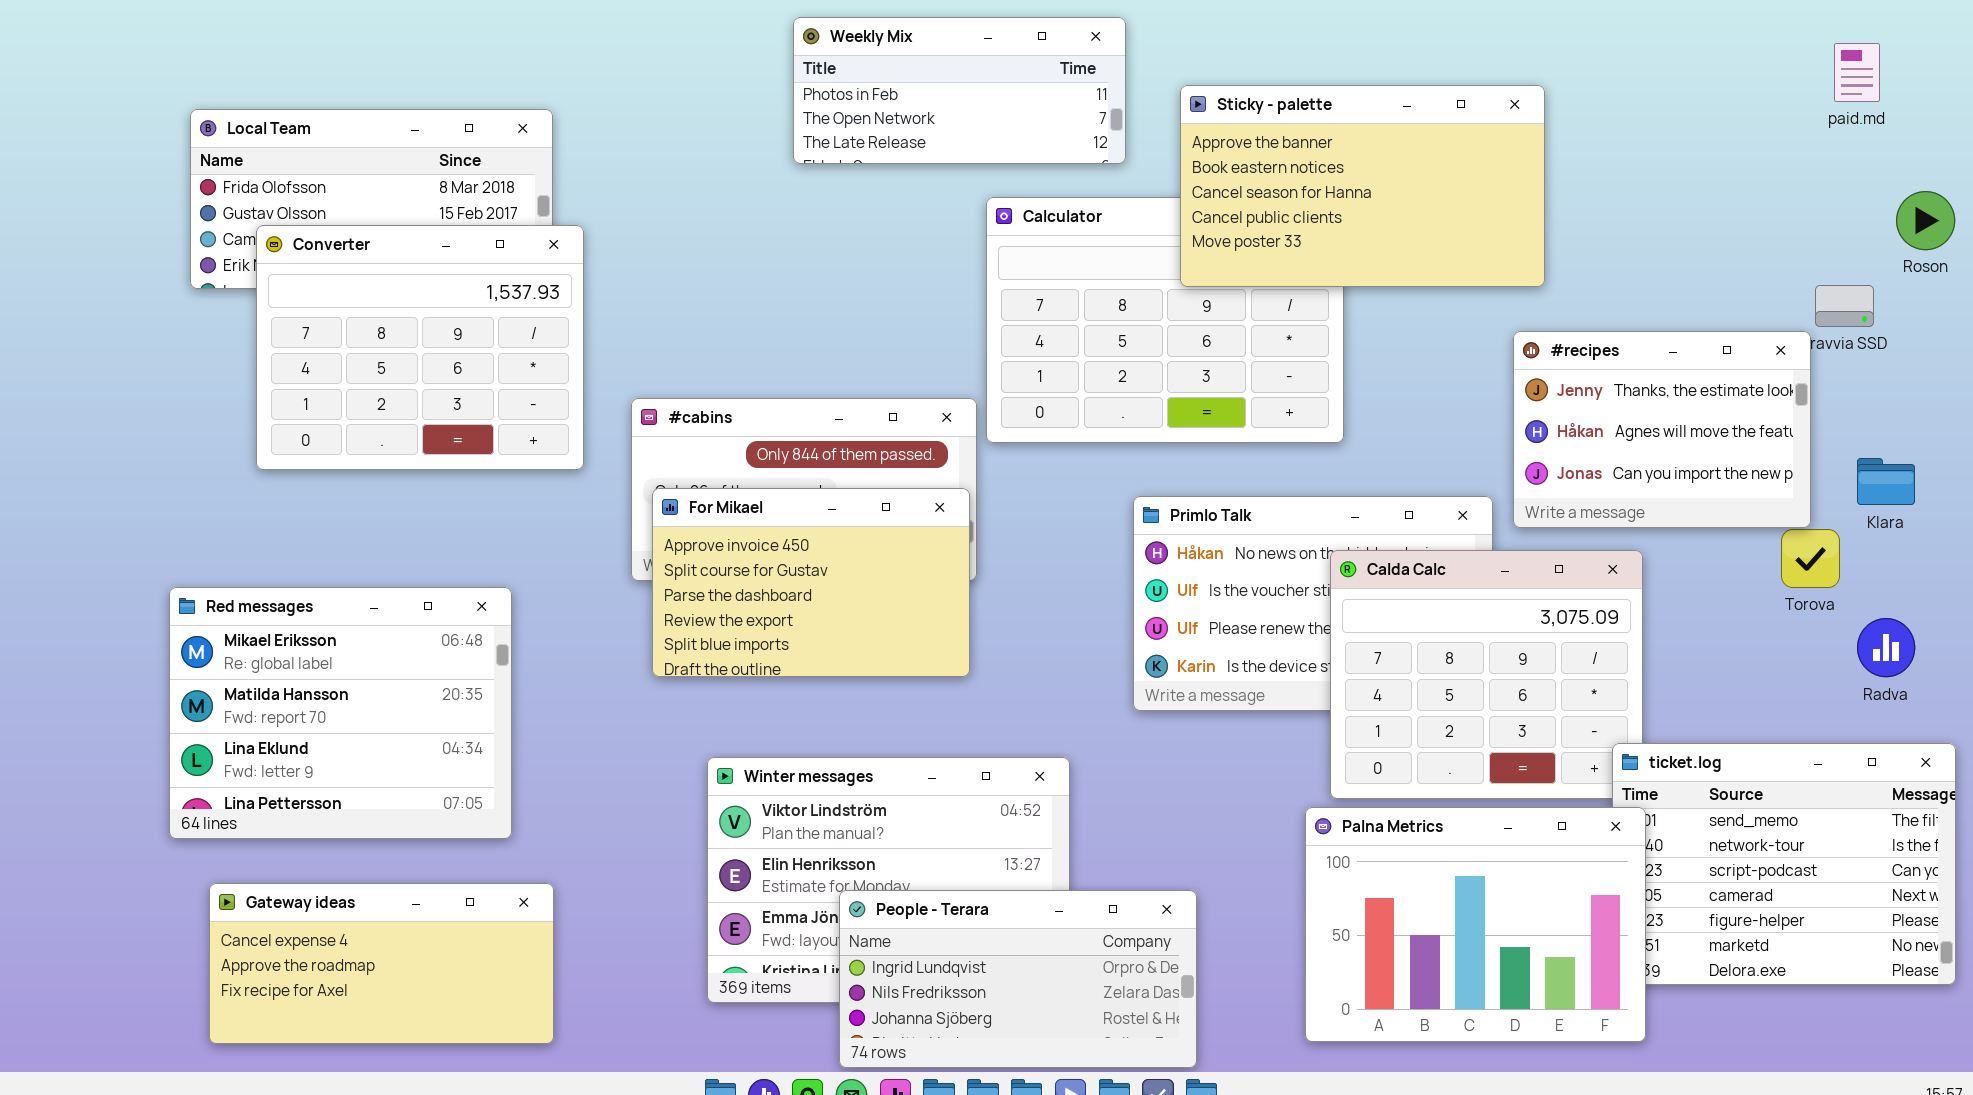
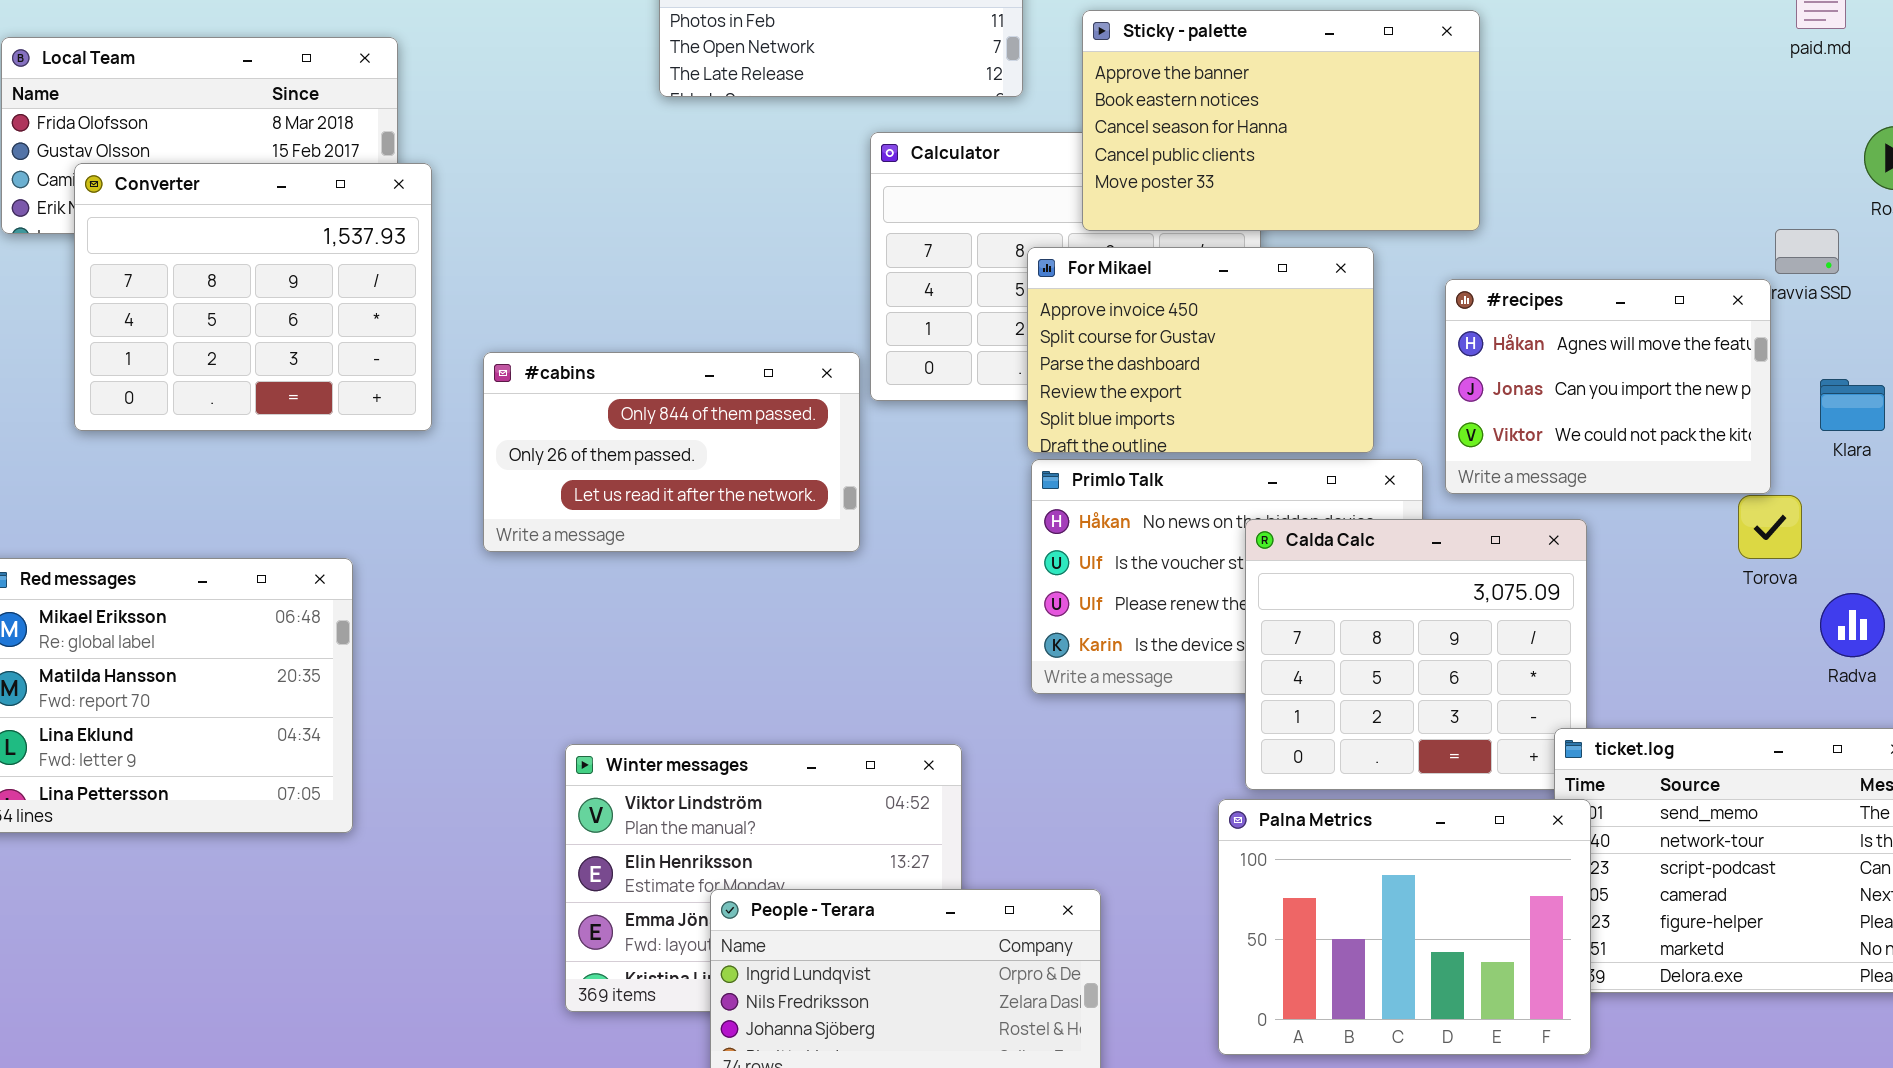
#recipes: [1513,331,1811,528] -> [1445,279,1771,494], scrolled down 1 row
Klara: [1857,458,1915,505] -> [1820,379,1885,431], moved
For Mikael: [652,488,970,677] -> [1027,247,1374,453], moved
Gateway ideas: [209,883,554,1044] -> none, closed

